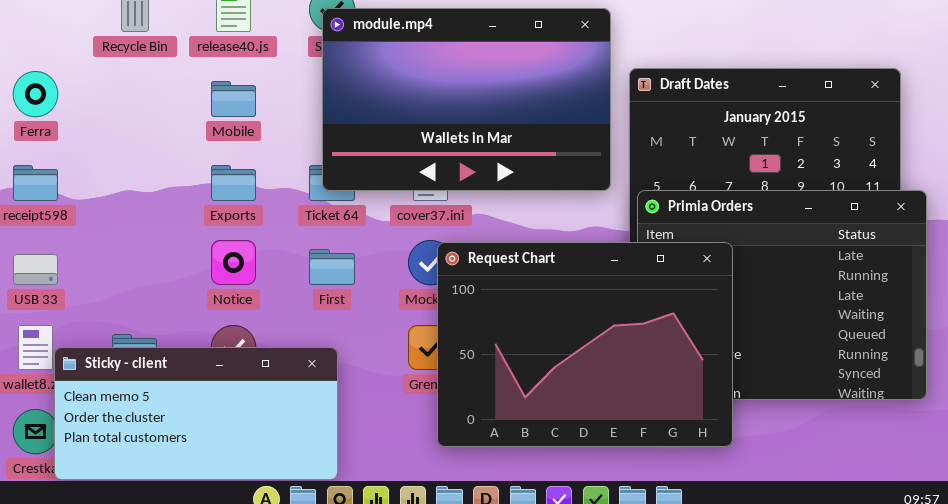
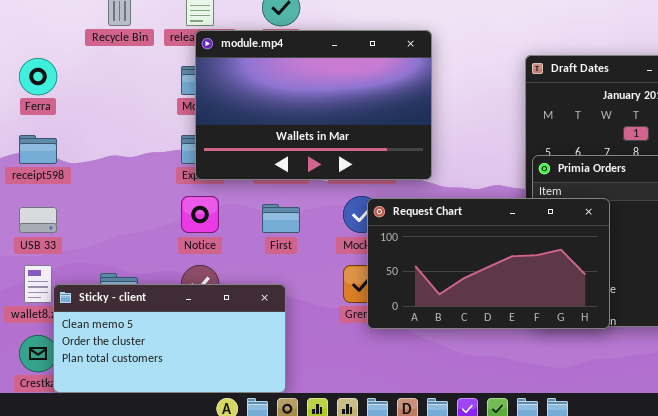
module.mp4: [322,8,611,191] -> [195,30,432,180], moved
Request Chart: [437,242,733,447] -> [367,198,610,329], resized

